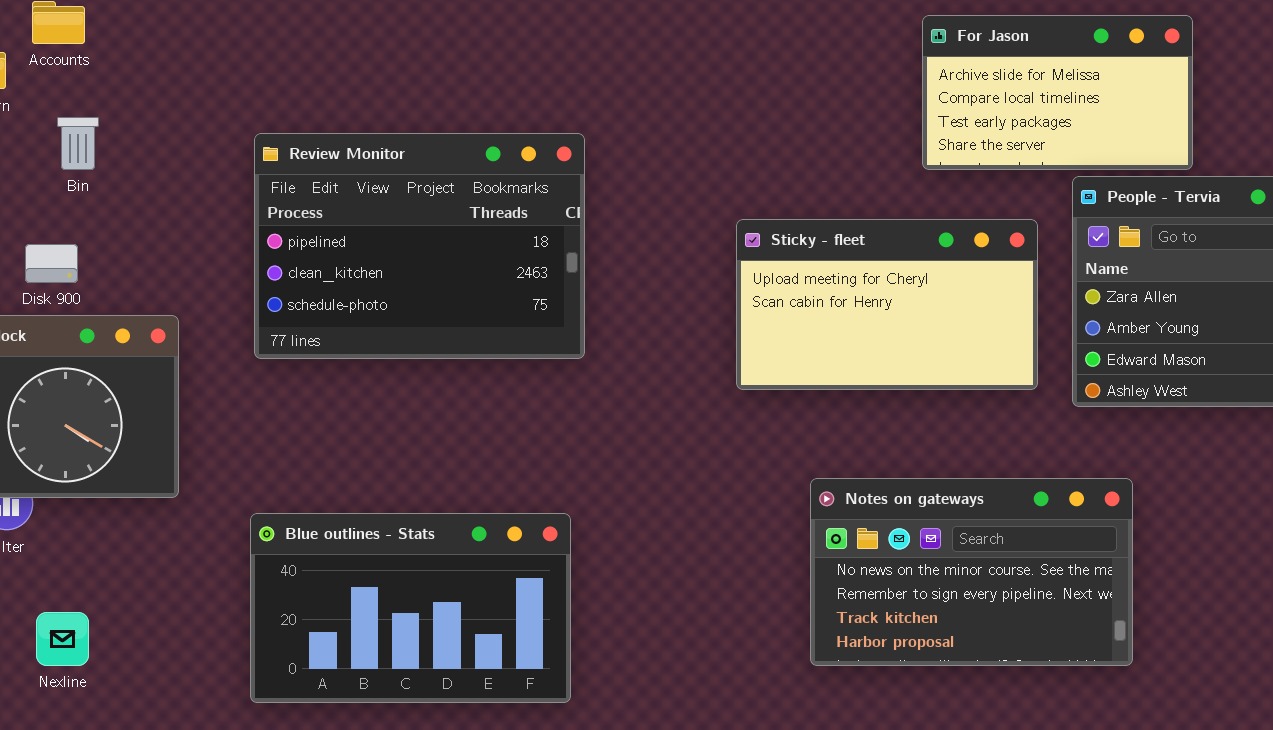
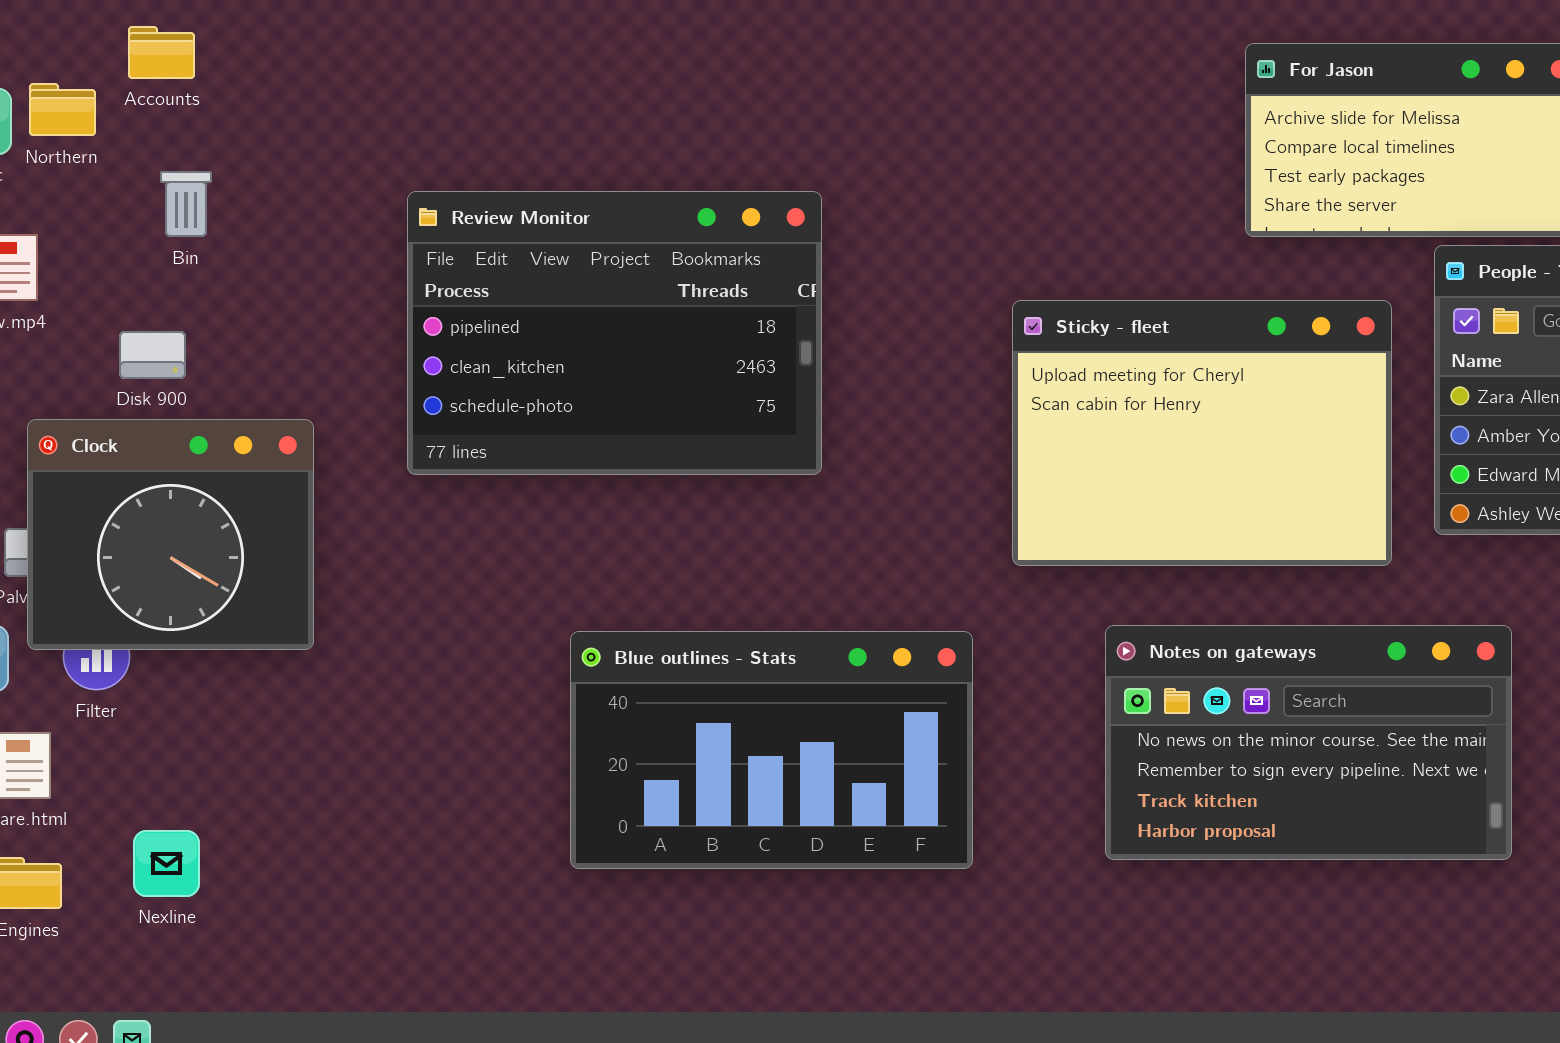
Sticky - fleet: [736,219,1038,390] -> [1012,300,1392,566], resized
Blue outlines - Stats: [250,513,571,703] -> [570,631,973,869], moved
Nexline: [36,612,89,666] -> [133,830,200,897], moved

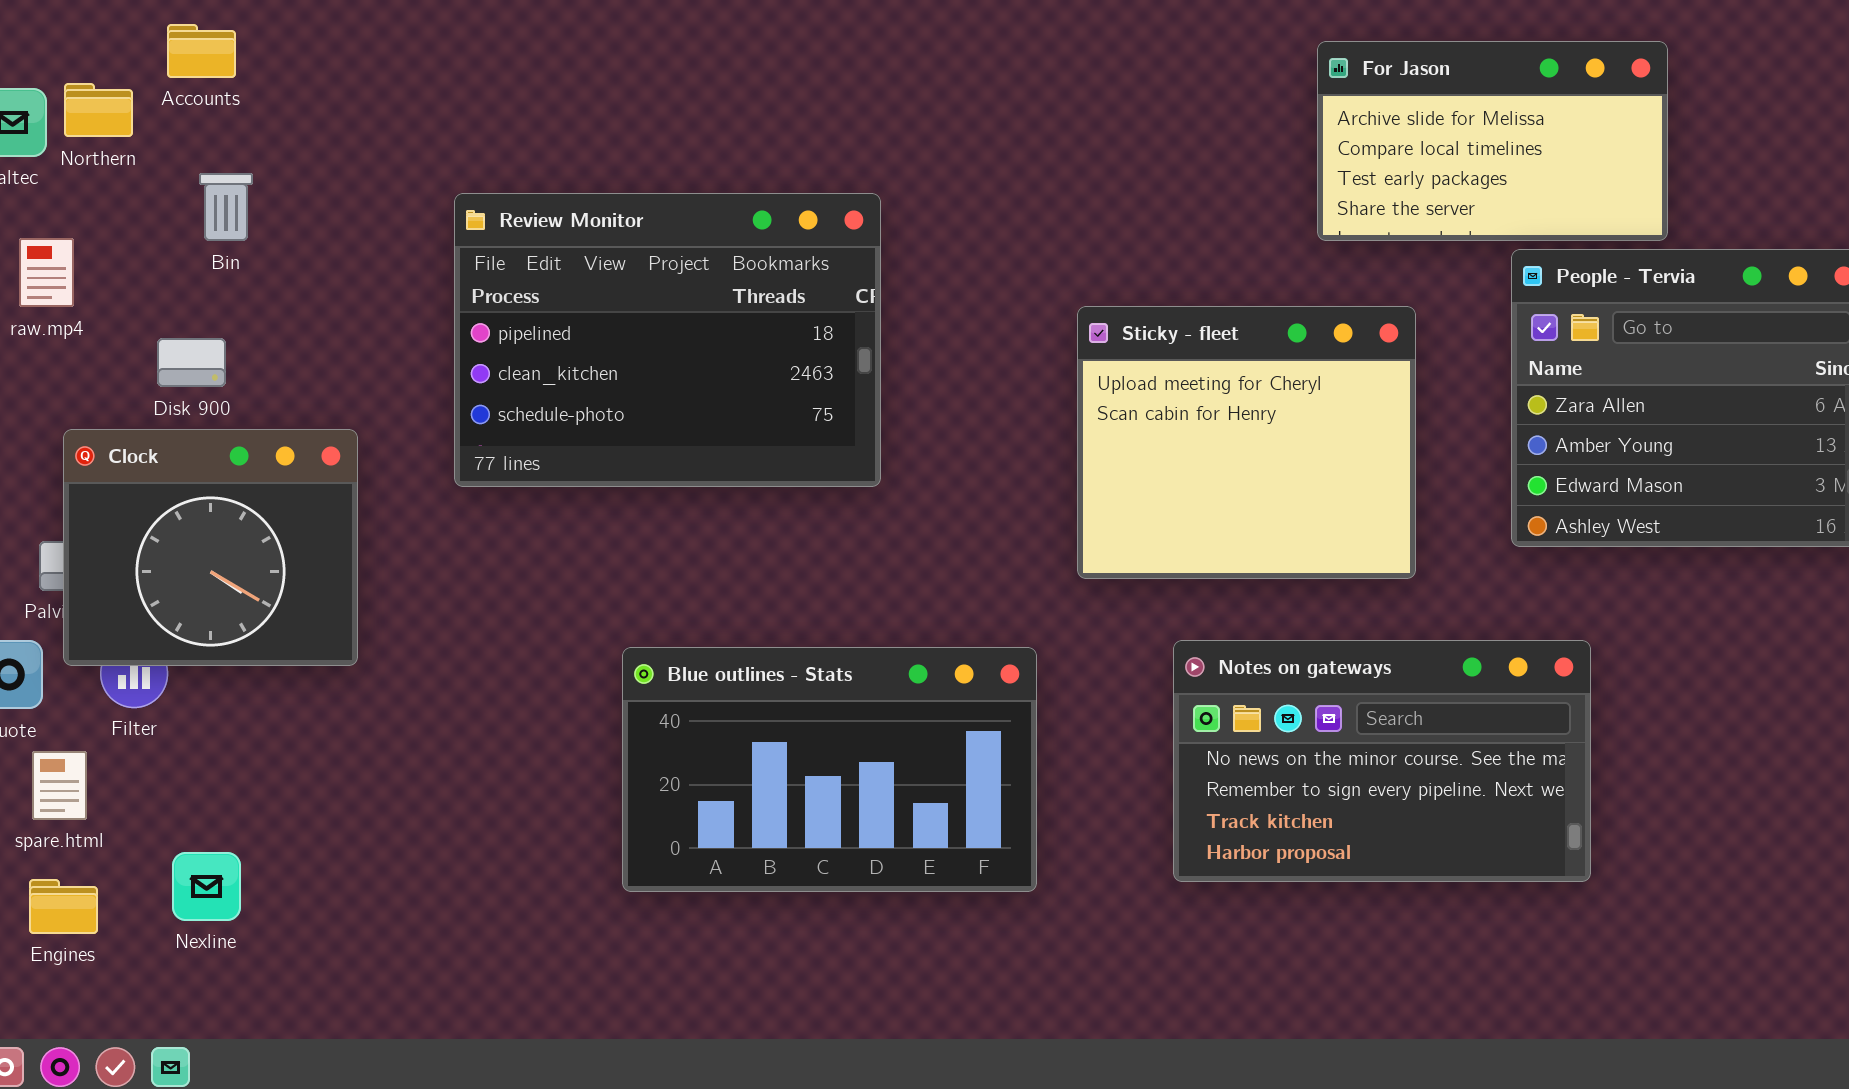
Sticky - fleet: [1012,300,1392,566] -> [1077,306,1416,579], resized

